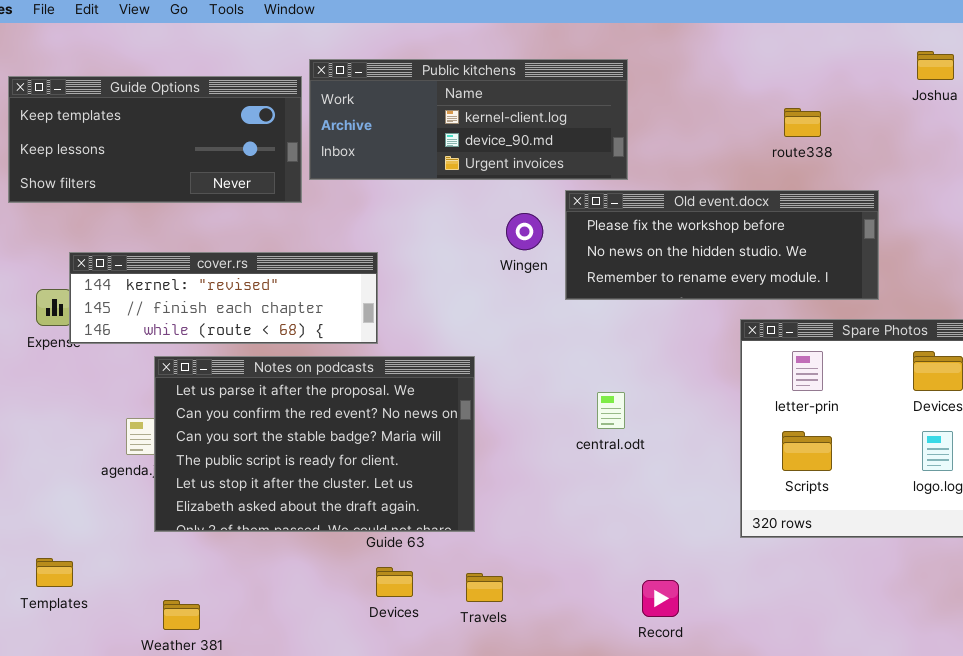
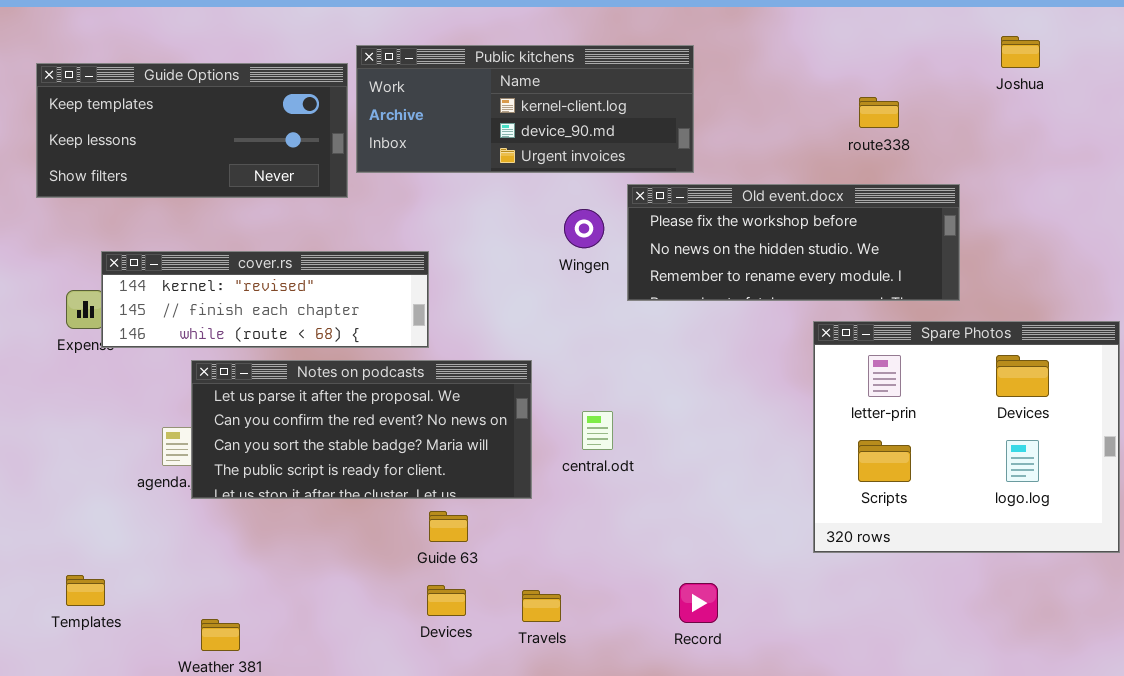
Notes on podcasts: [154,356,475,532] -> [191,360,532,499], resized
central.odt: [597,392,625,429] -> [582,411,613,450], moved
Record: [642,580,679,617] -> [679,583,718,623], moved

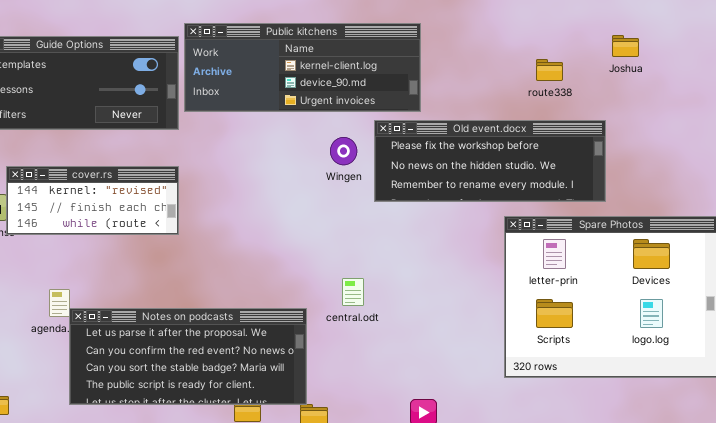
Joshua: [1001,36,1040,68] -> [612,35,639,57], moved
cover.rs: [101,251,429,348] -> [6,166,179,235], resized
Notes on podcasts: [191,360,532,499] -> [69,308,307,405], moved

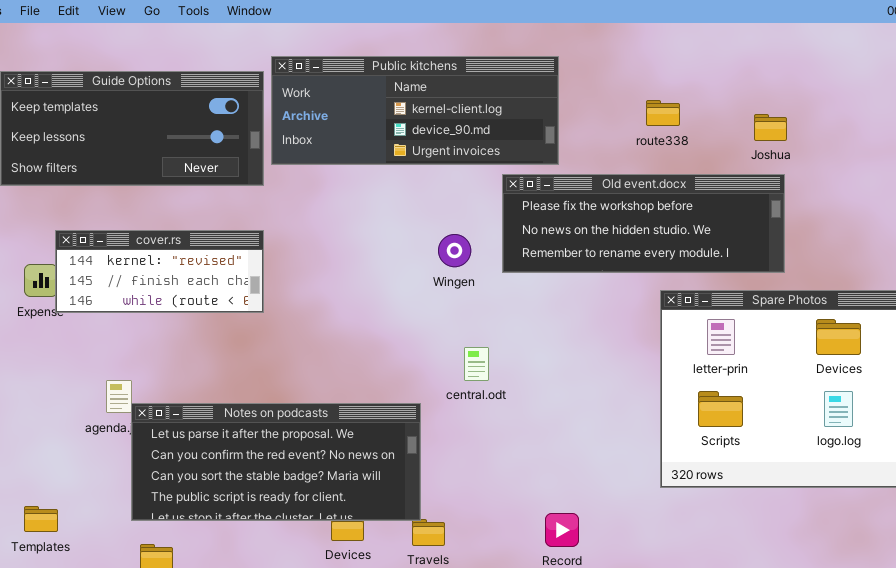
Joshua: [612,35,639,57] -> [754,114,787,141], moved
route338: [536,59,563,81] -> [646,100,680,126], moved
Wingen: [330,137,357,165] -> [438,234,471,267], moved
central.odt: [342,278,364,306] -> [464,347,489,381], moved

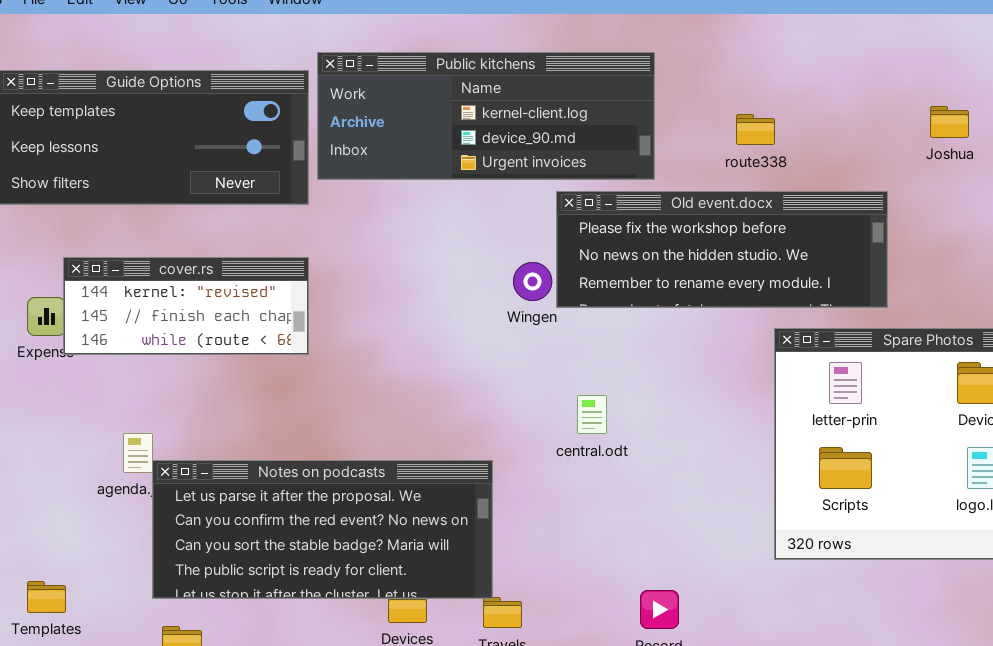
route338: [646,100,680,126] -> [736,114,775,145], moved
Joshua: [754,114,787,141] -> [930,106,969,138], moved
Old event.docx: [502,174,785,273] -> [556,191,888,308], moved
central.odt: [464,347,489,381] -> [577,395,607,434], moved

